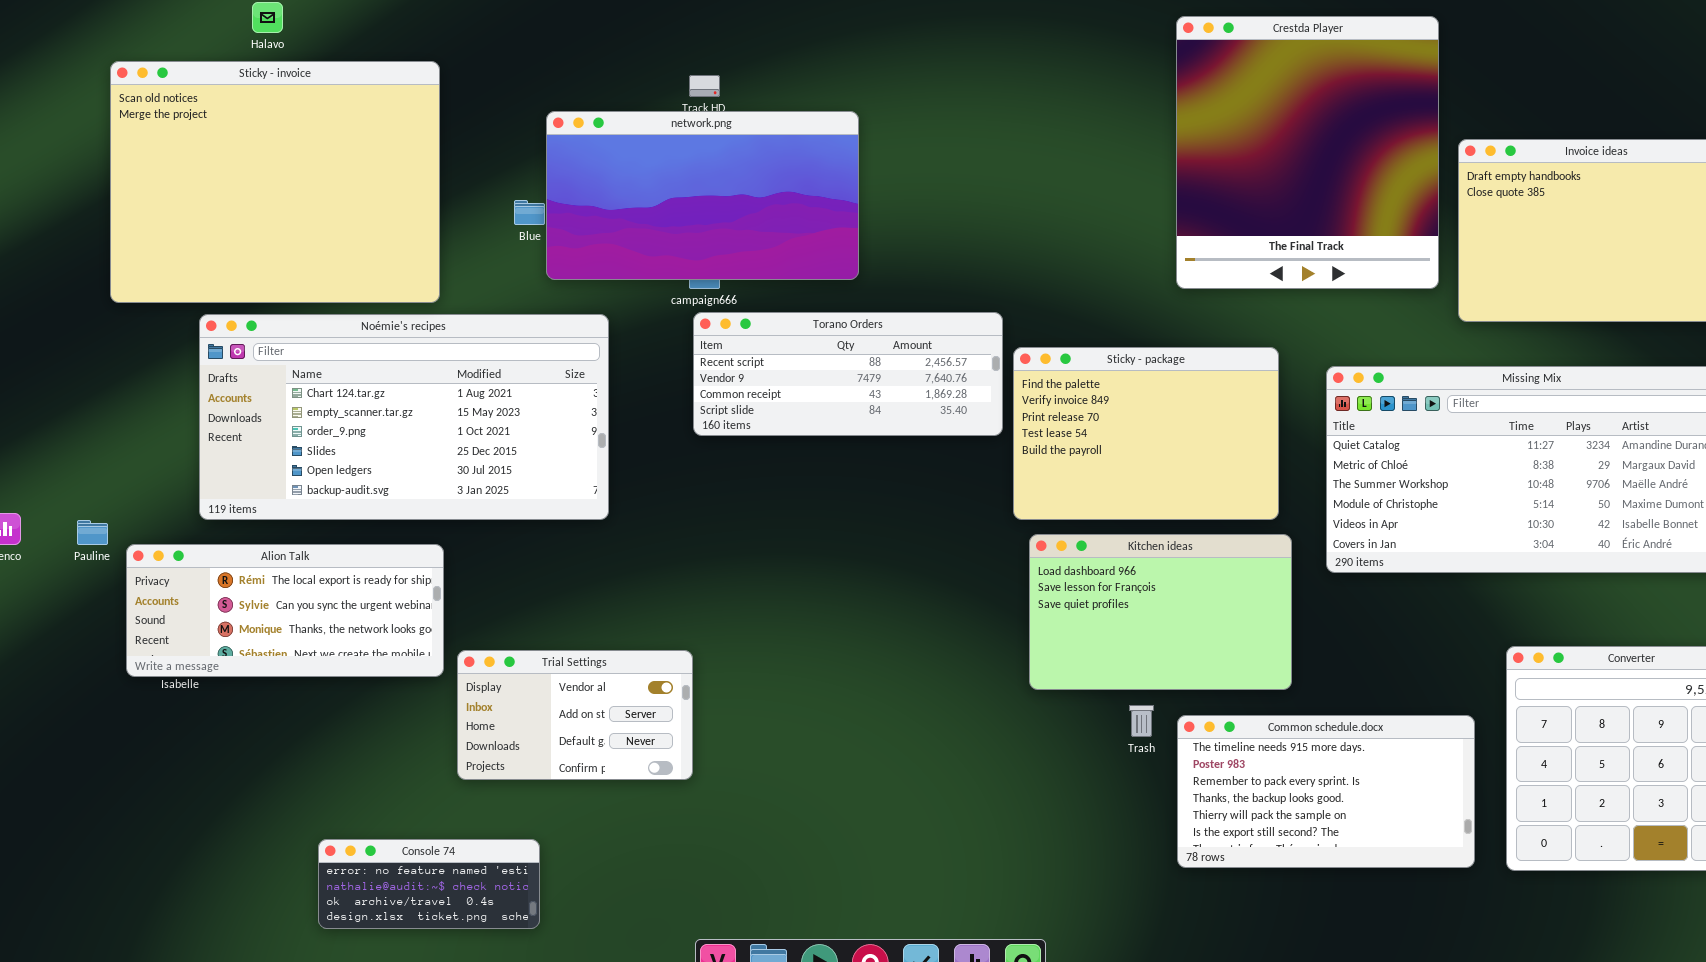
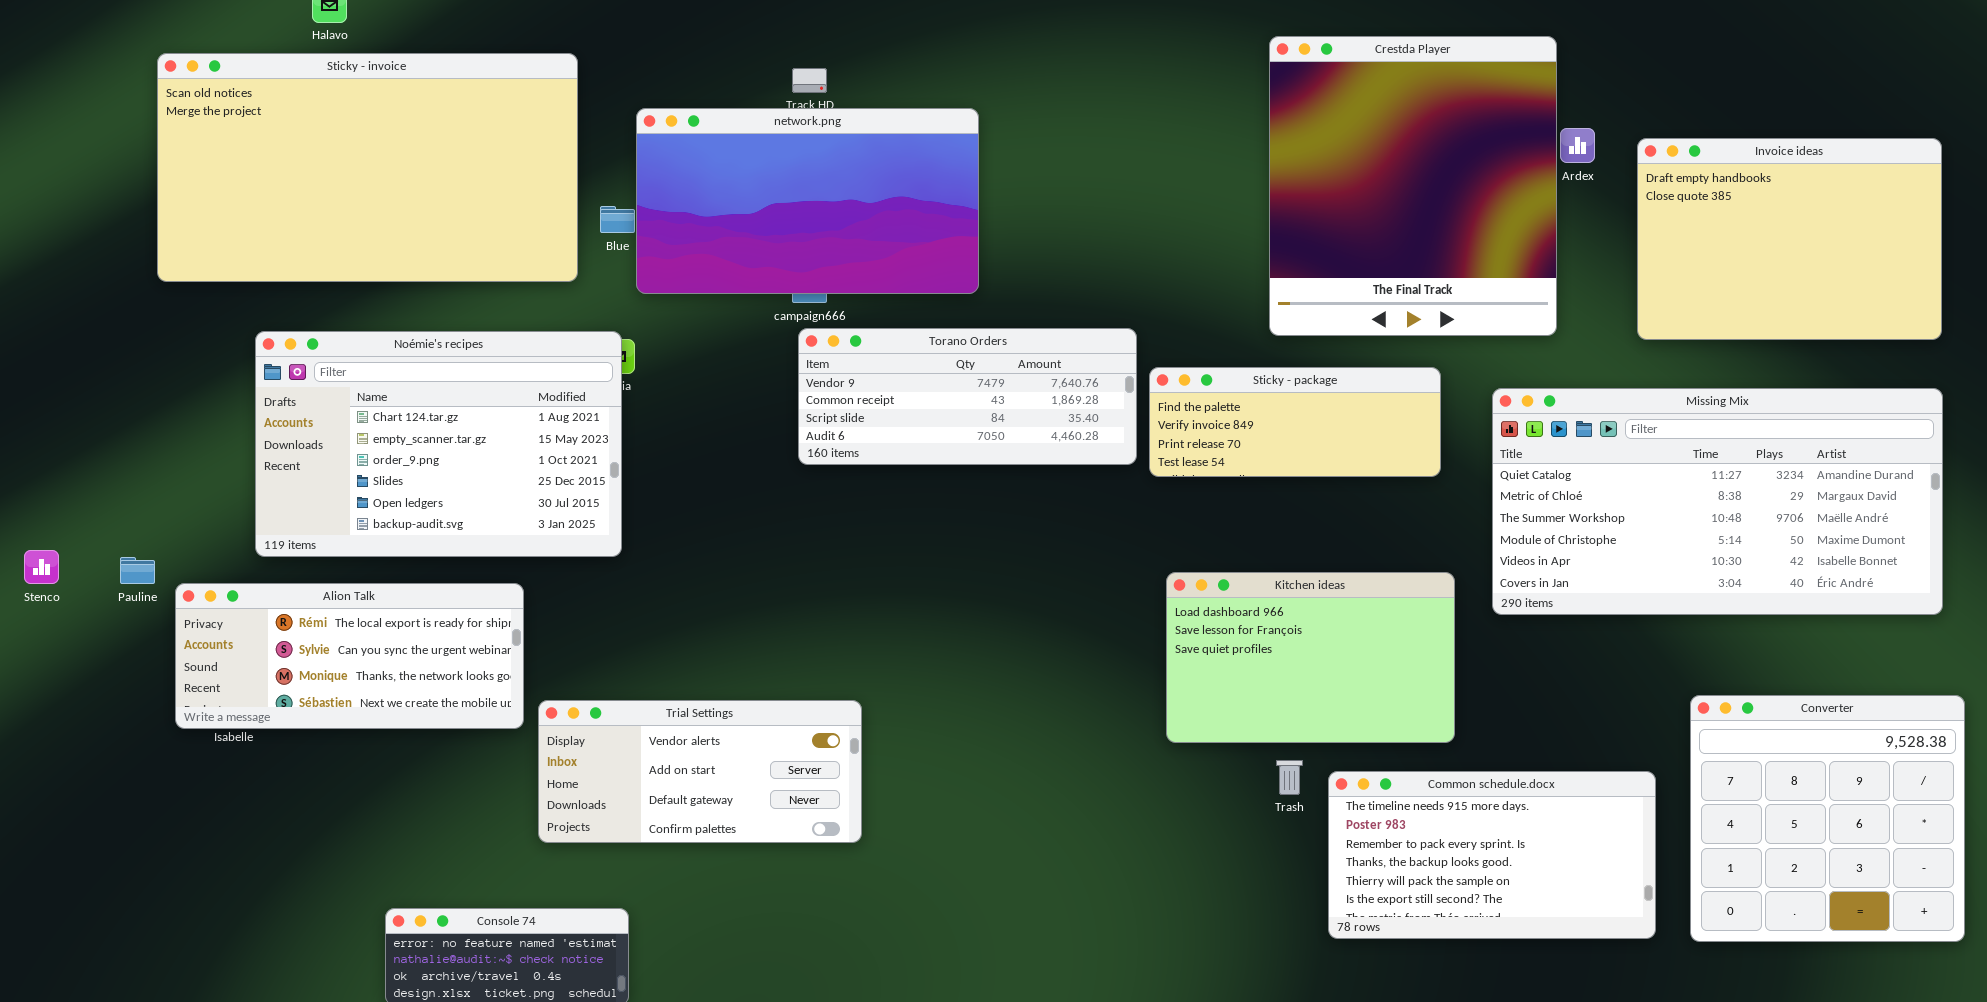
Crestda Player: [1176,16,1439,289] -> [1269,36,1557,336], moved
Sticky - invoice: [110,61,440,303] -> [157,53,578,282], resized
Torano Orders: [693,312,1003,436] -> [798,328,1137,465], scrolled down 1 row
Noémie's recipes: [199,314,609,520] -> [255,331,622,557], resized
Sticky - package: [1013,347,1279,520] -> [1149,367,1441,477], resized
Trial Settings: [457,650,693,780] -> [538,700,862,843], resized

